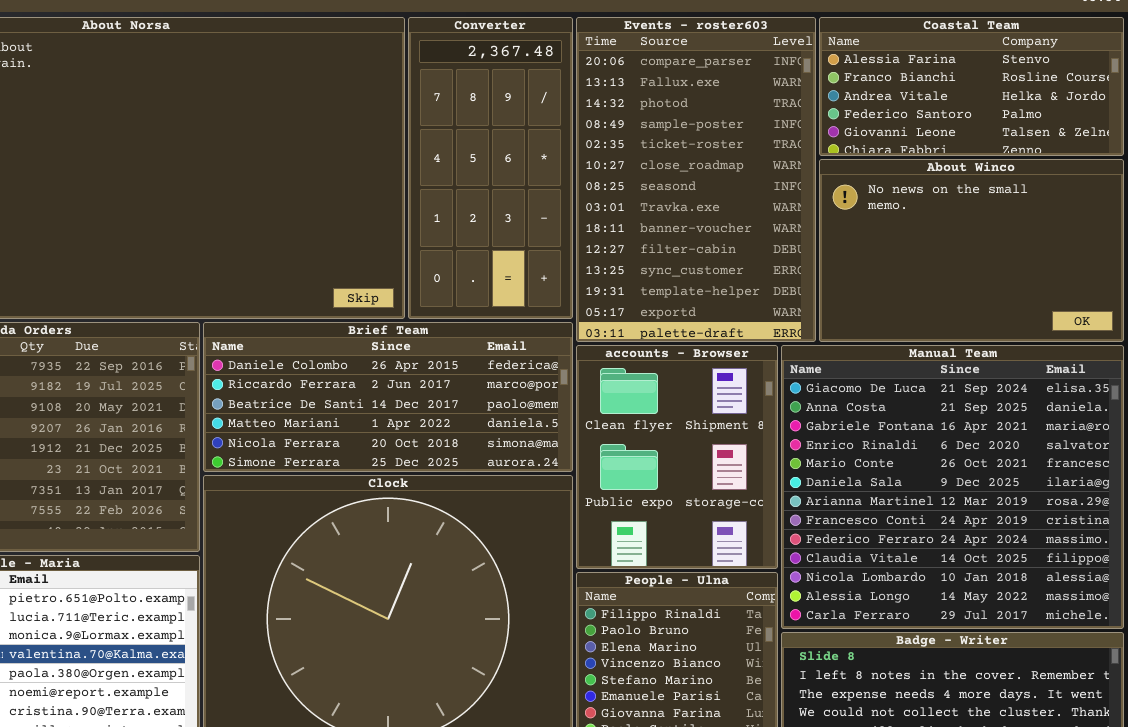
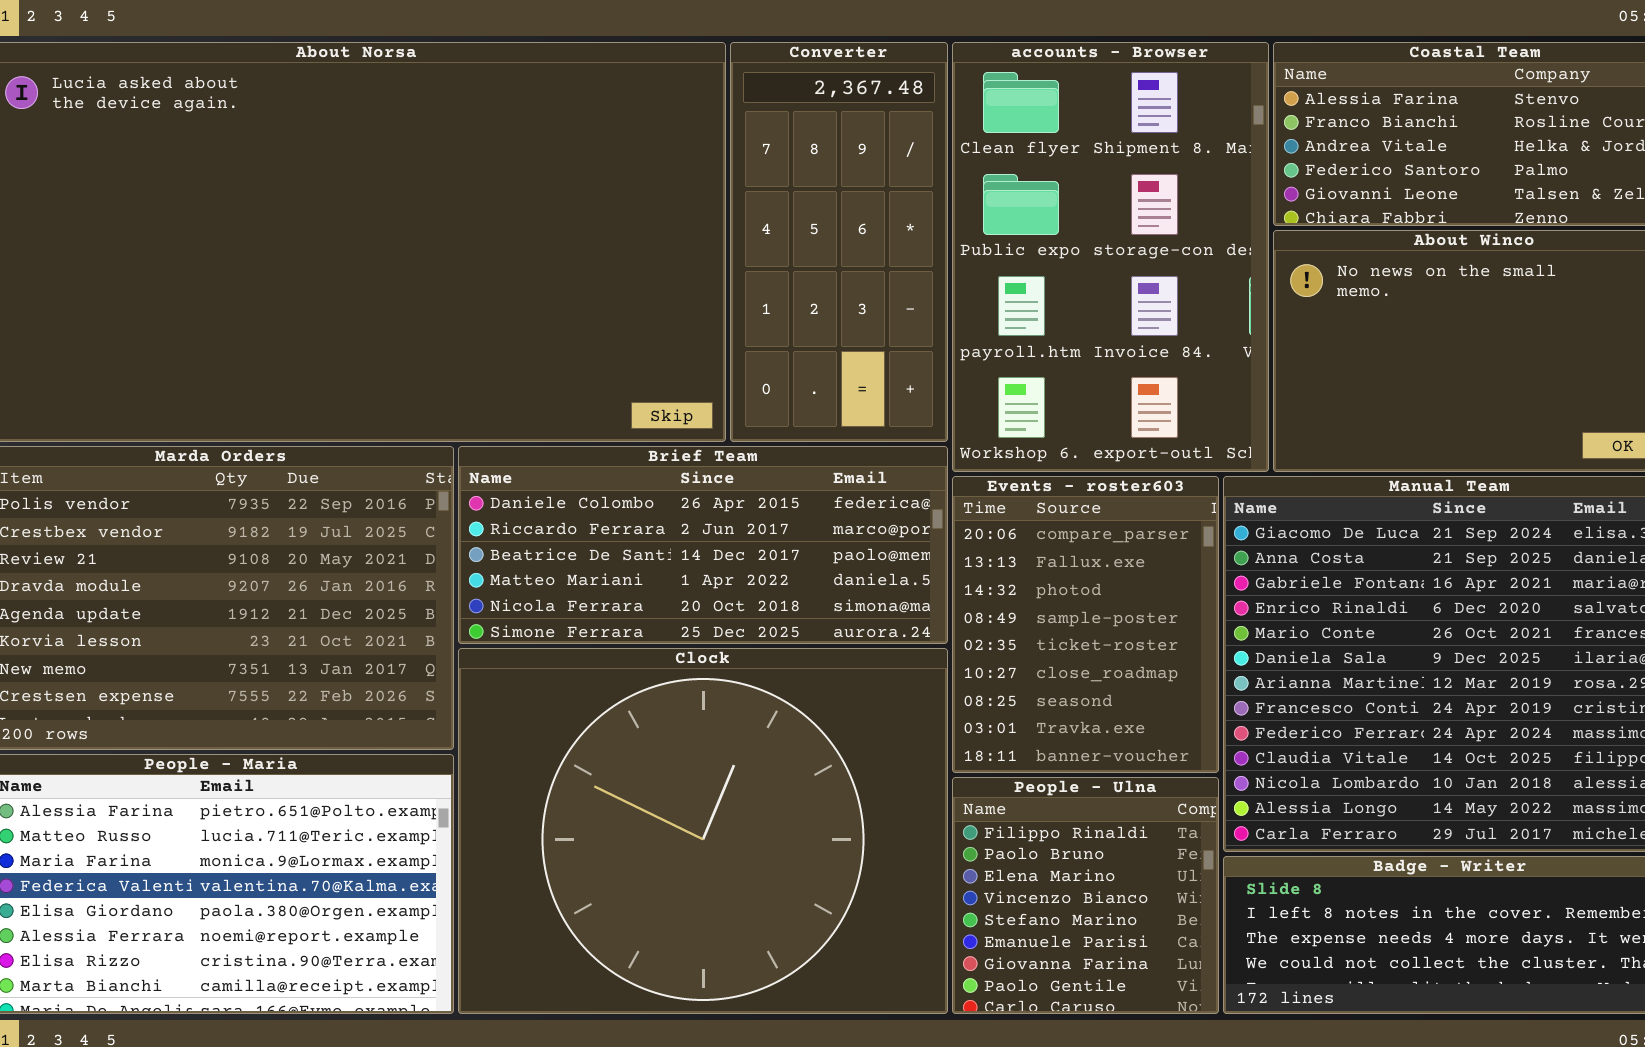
Events - roster603: [576,17,816,342] -> [952,476,1219,773], moved, resized
accounts - Browser: [576,345,778,569] -> [952,42,1269,472], moved, resized

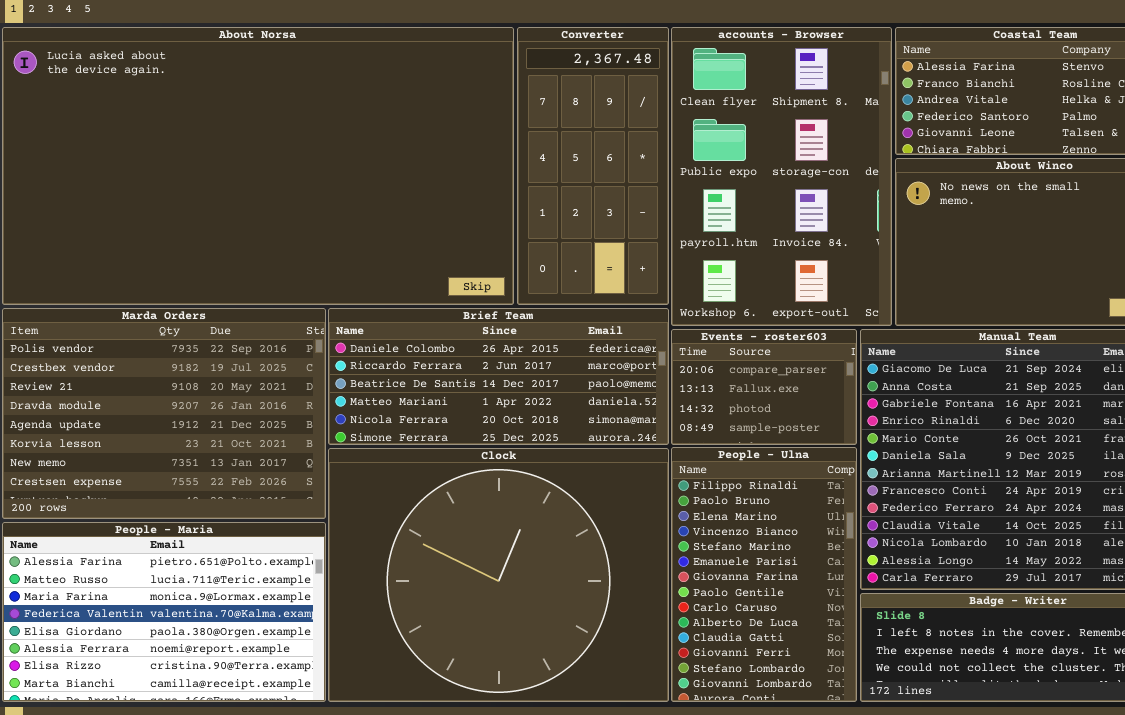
Events - roster603: [952,476,1219,773] -> [671,329,857,445], resized
People - Ulna: [952,777,1219,1014] -> [671,447,857,702], resized

